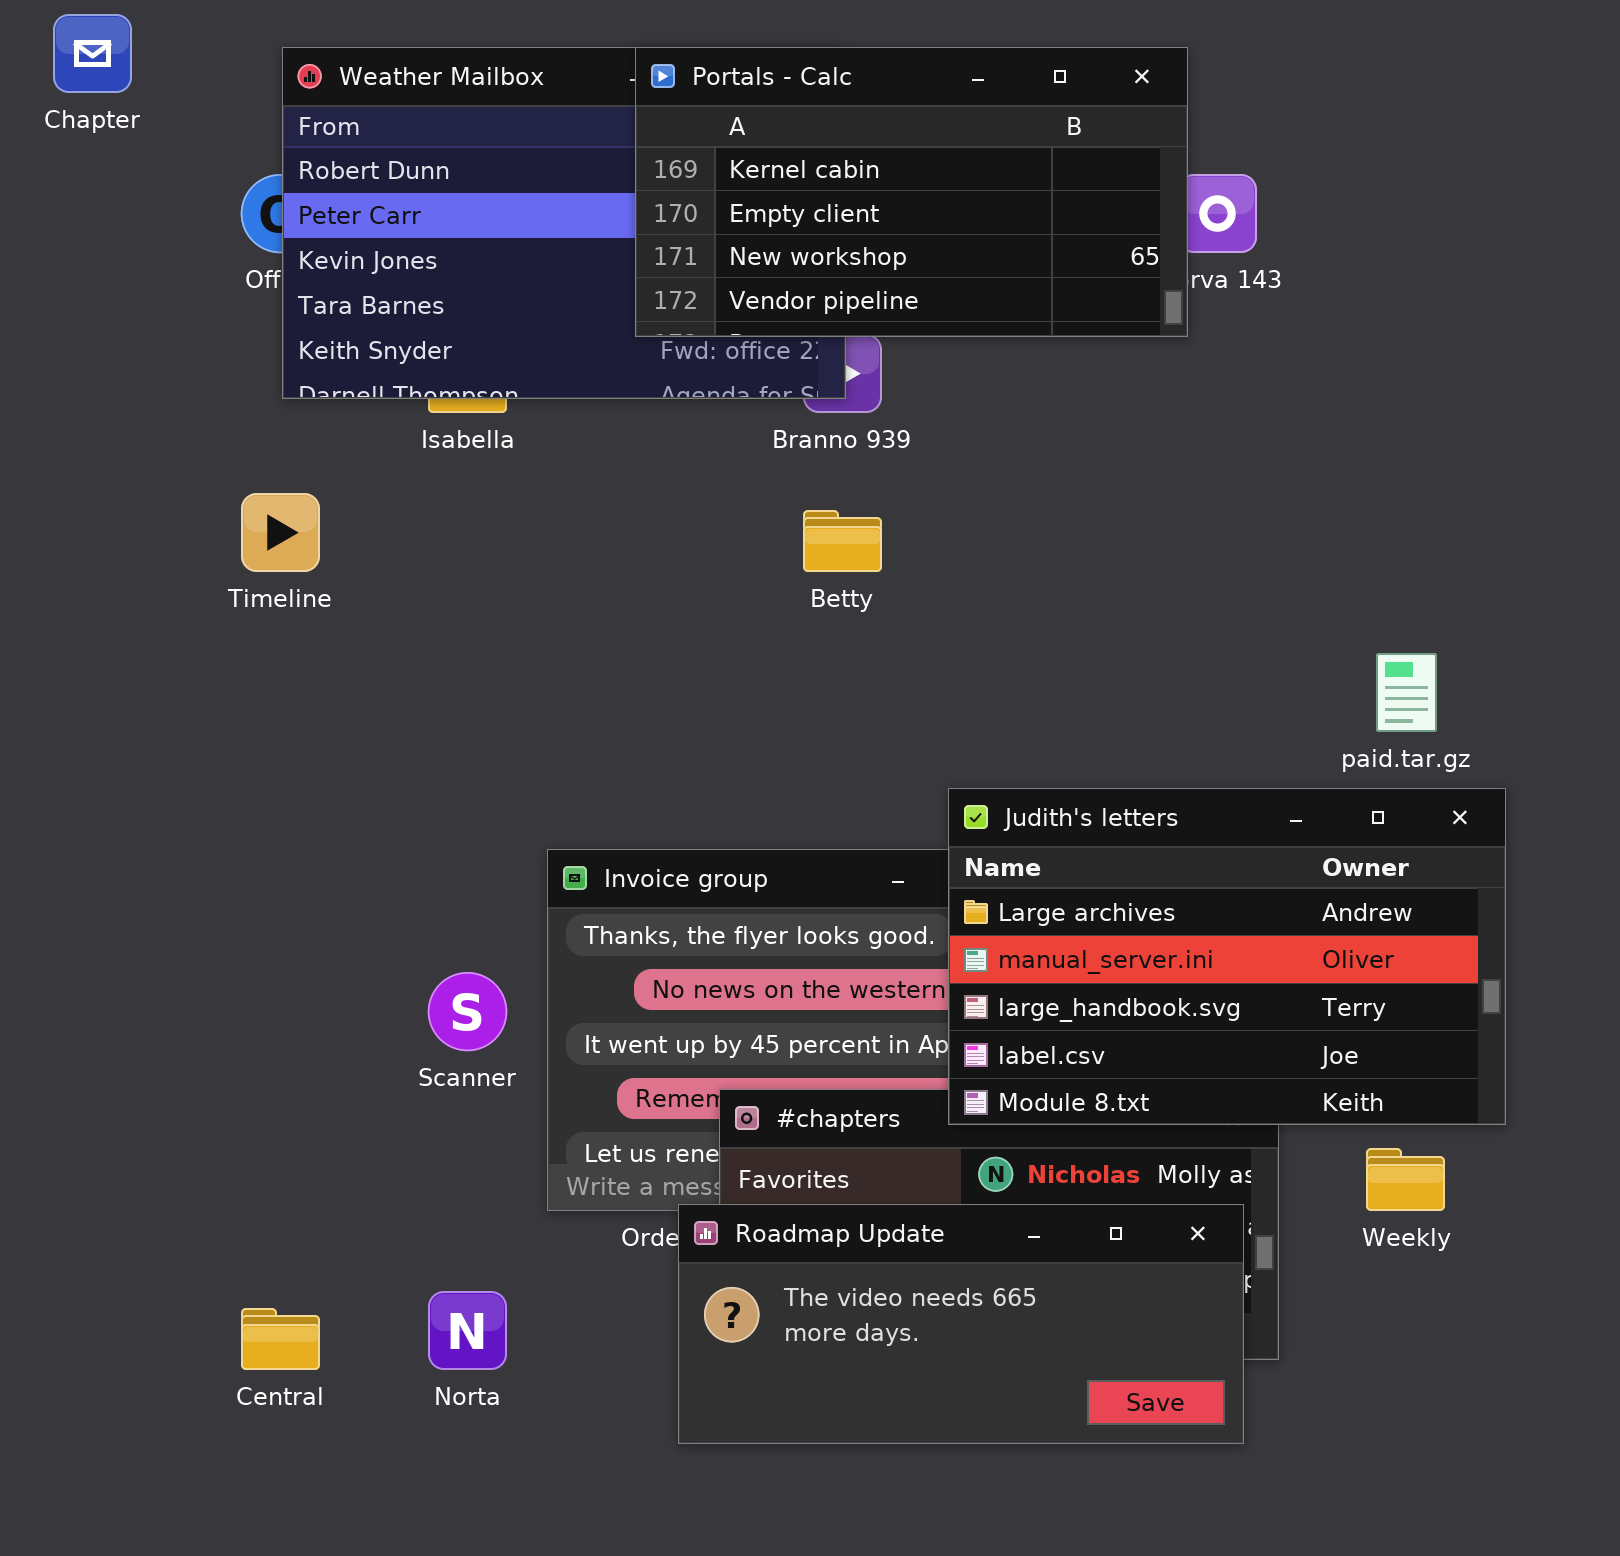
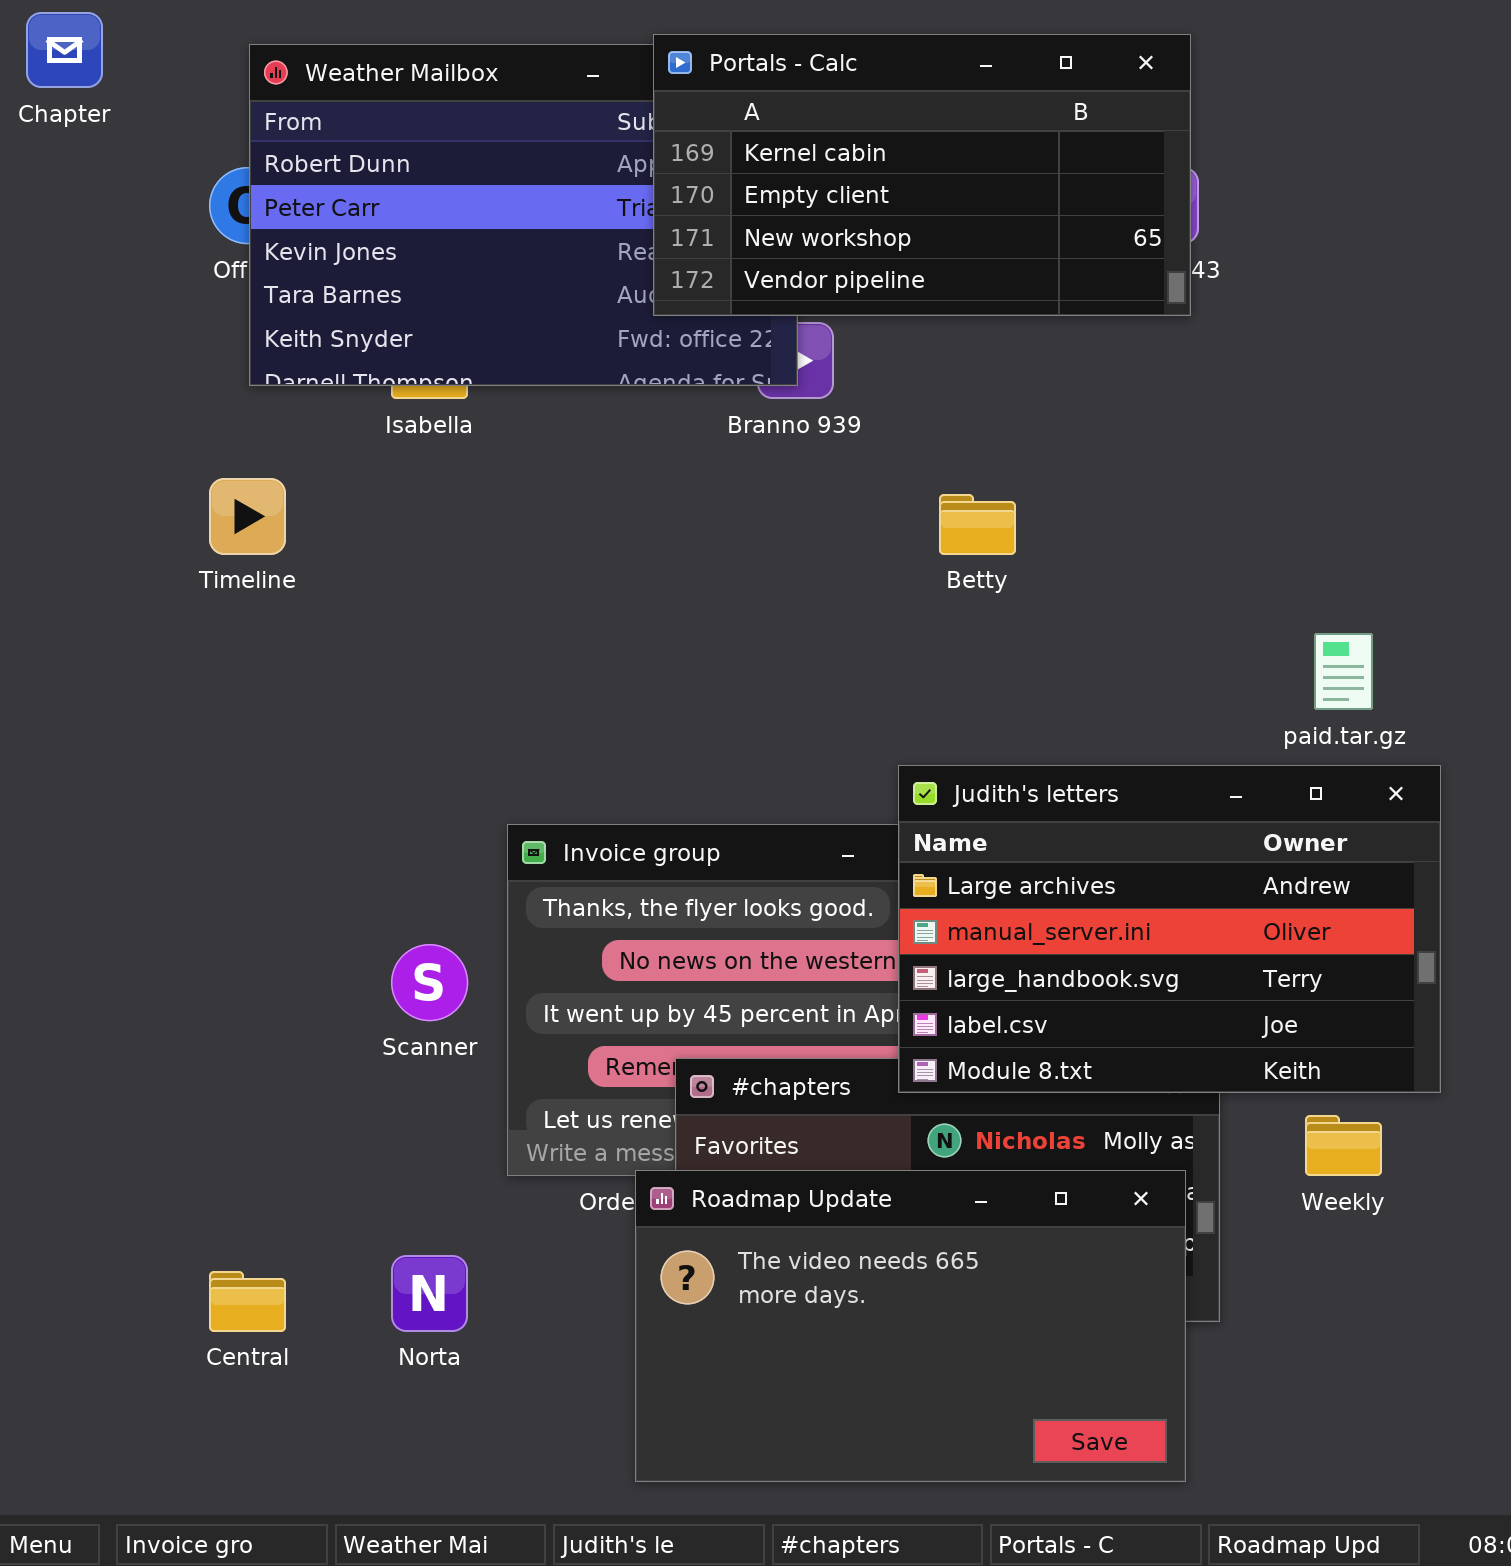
Portals - Calc: [635,47,1188,337] -> [653,34,1191,316], moved
Betty: [803,510,882,572] -> [939,494,1016,555], moved
Roadmap Update: [678,1204,1244,1444] -> [635,1170,1186,1482], resized

